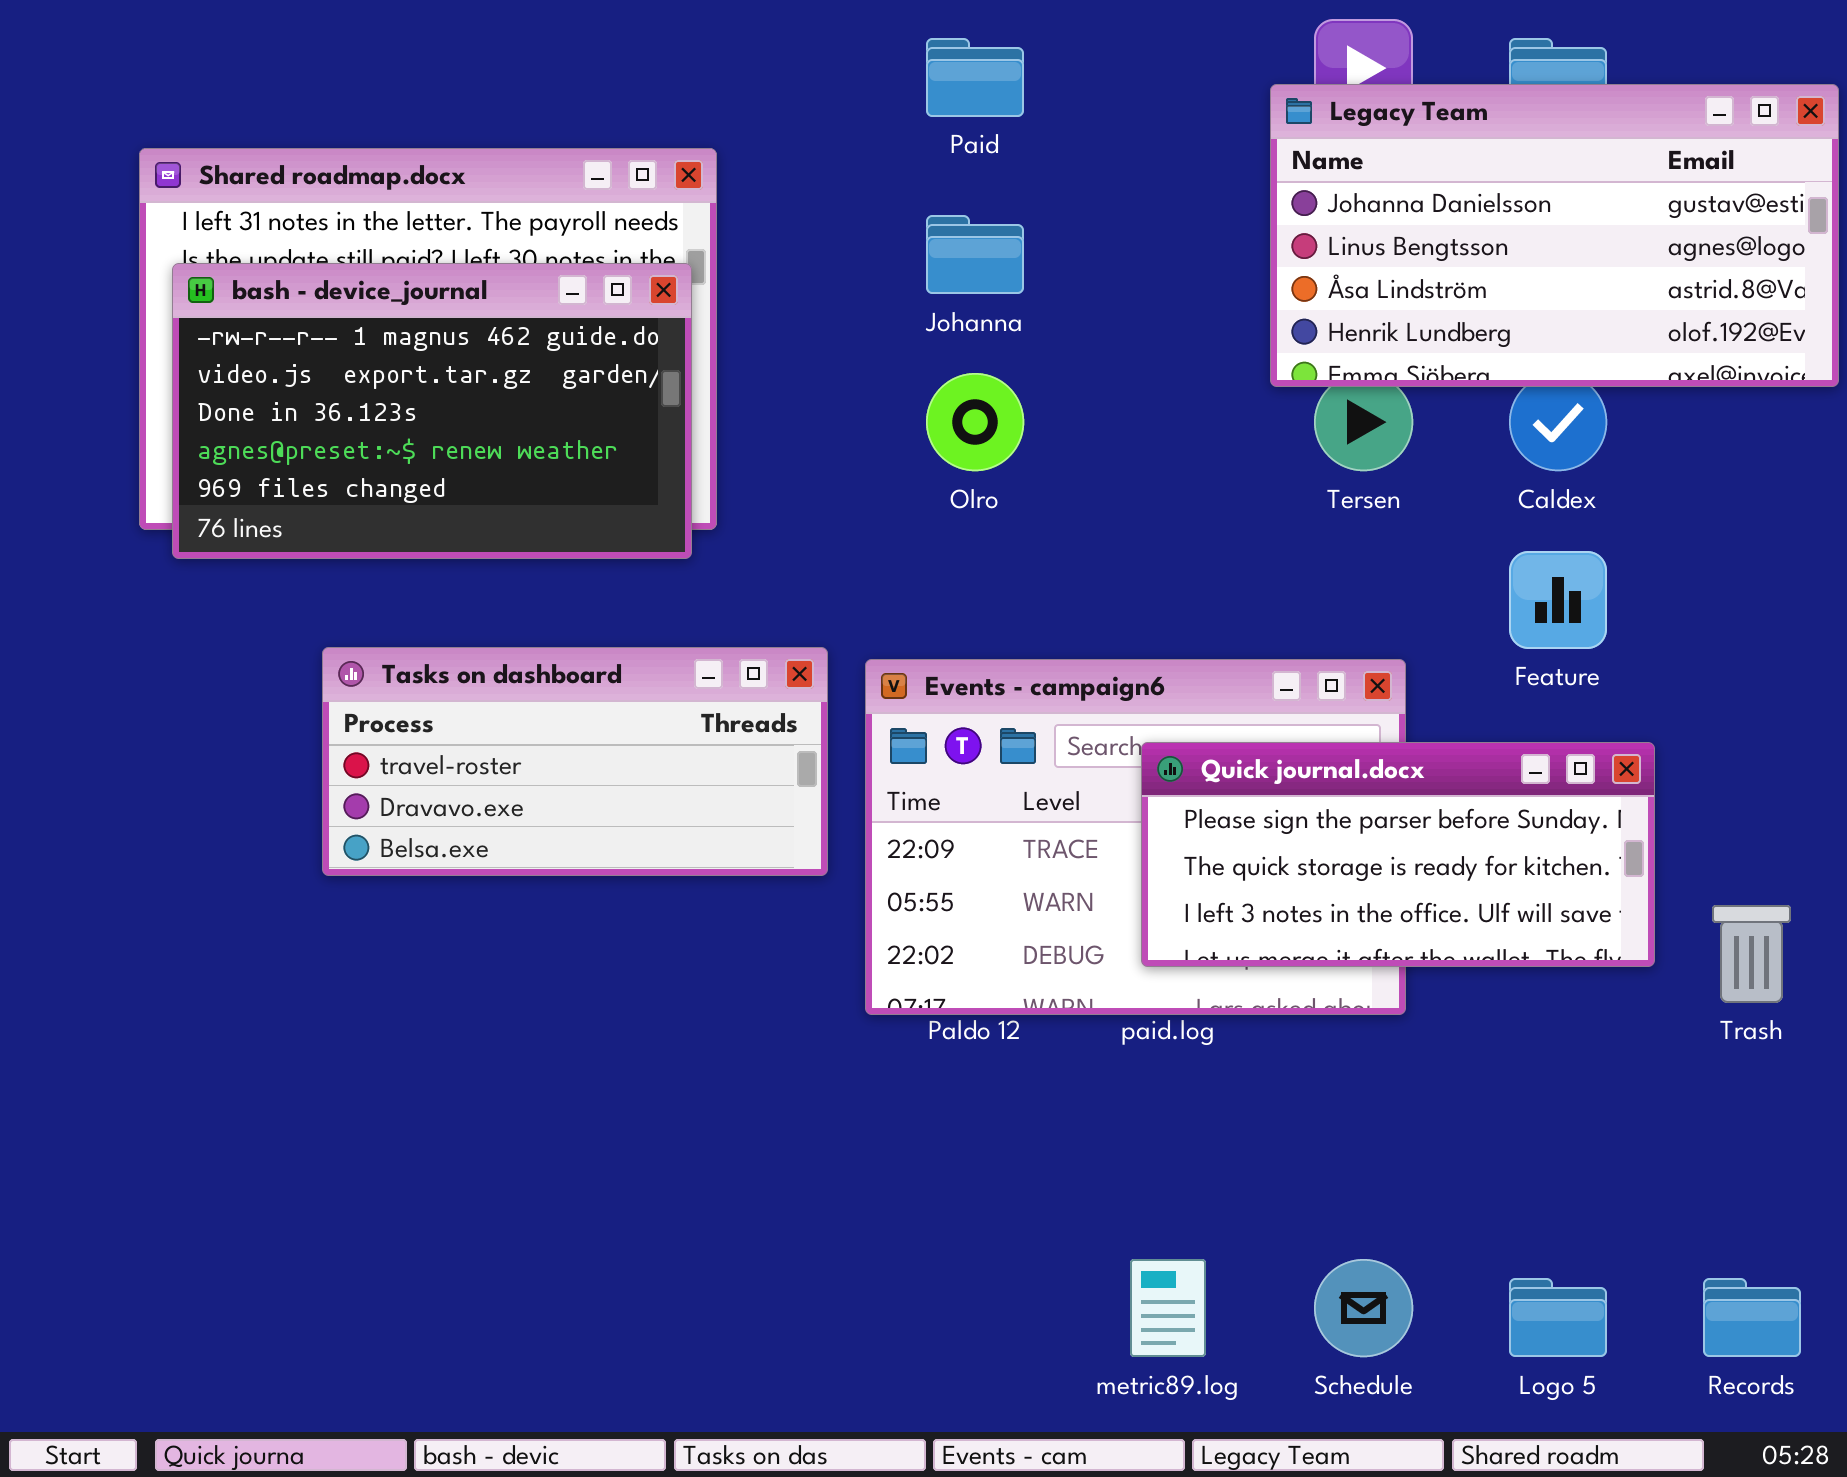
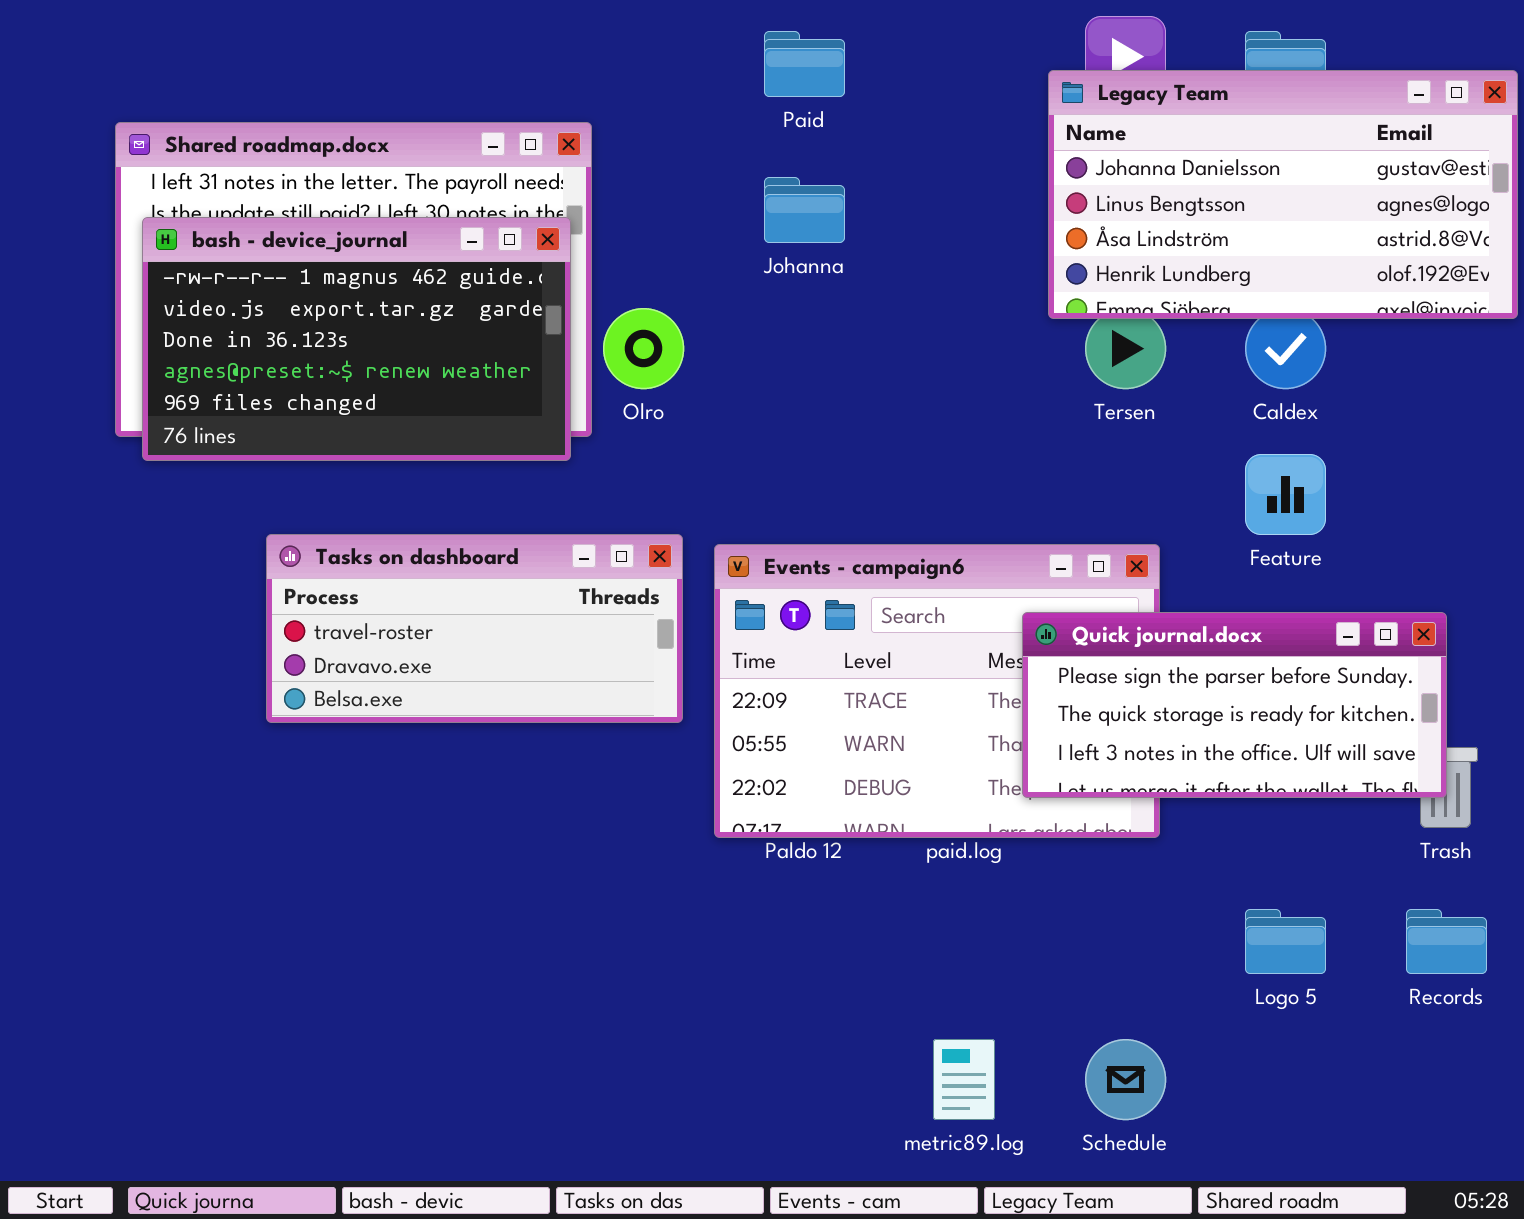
Olro: [926,373,1024,471] -> [603,308,684,389], moved
Quick journal.docx: [1141,742,1655,967] -> [1022,612,1447,798], moved
Logo 5: [1509,1278,1607,1357] -> [1245,909,1326,974], moved
Records: [1703,1278,1801,1357] -> [1406,909,1487,974], moved

